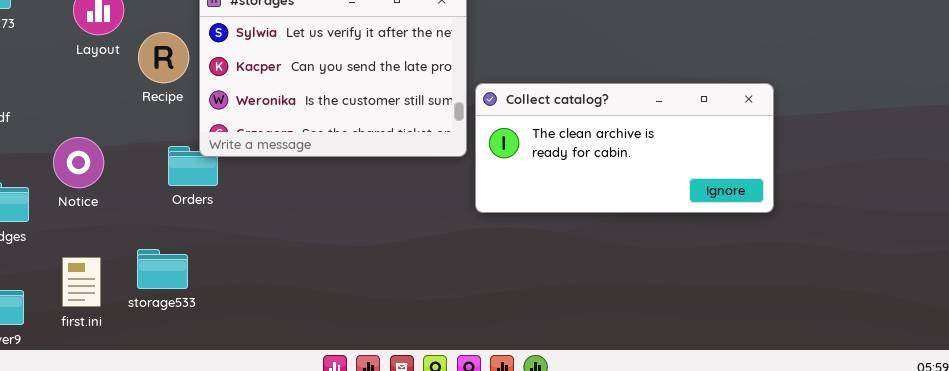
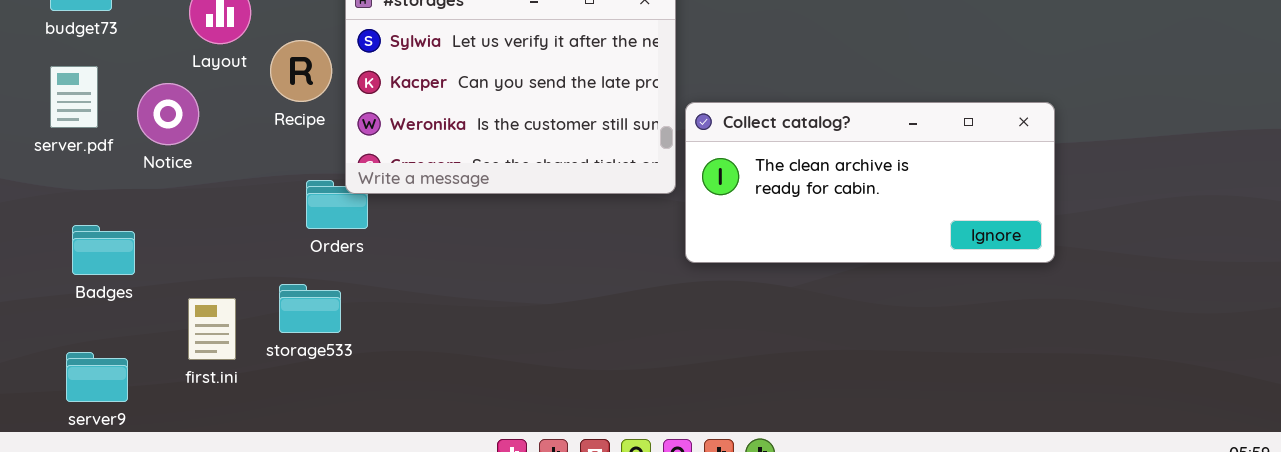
Notice: [53,137,104,188] -> [137,83,199,145], moved
storage533: [137,249,188,289] -> [279,284,341,333], moved
first.ini: [62,257,101,307] -> [188,298,236,360], moved

